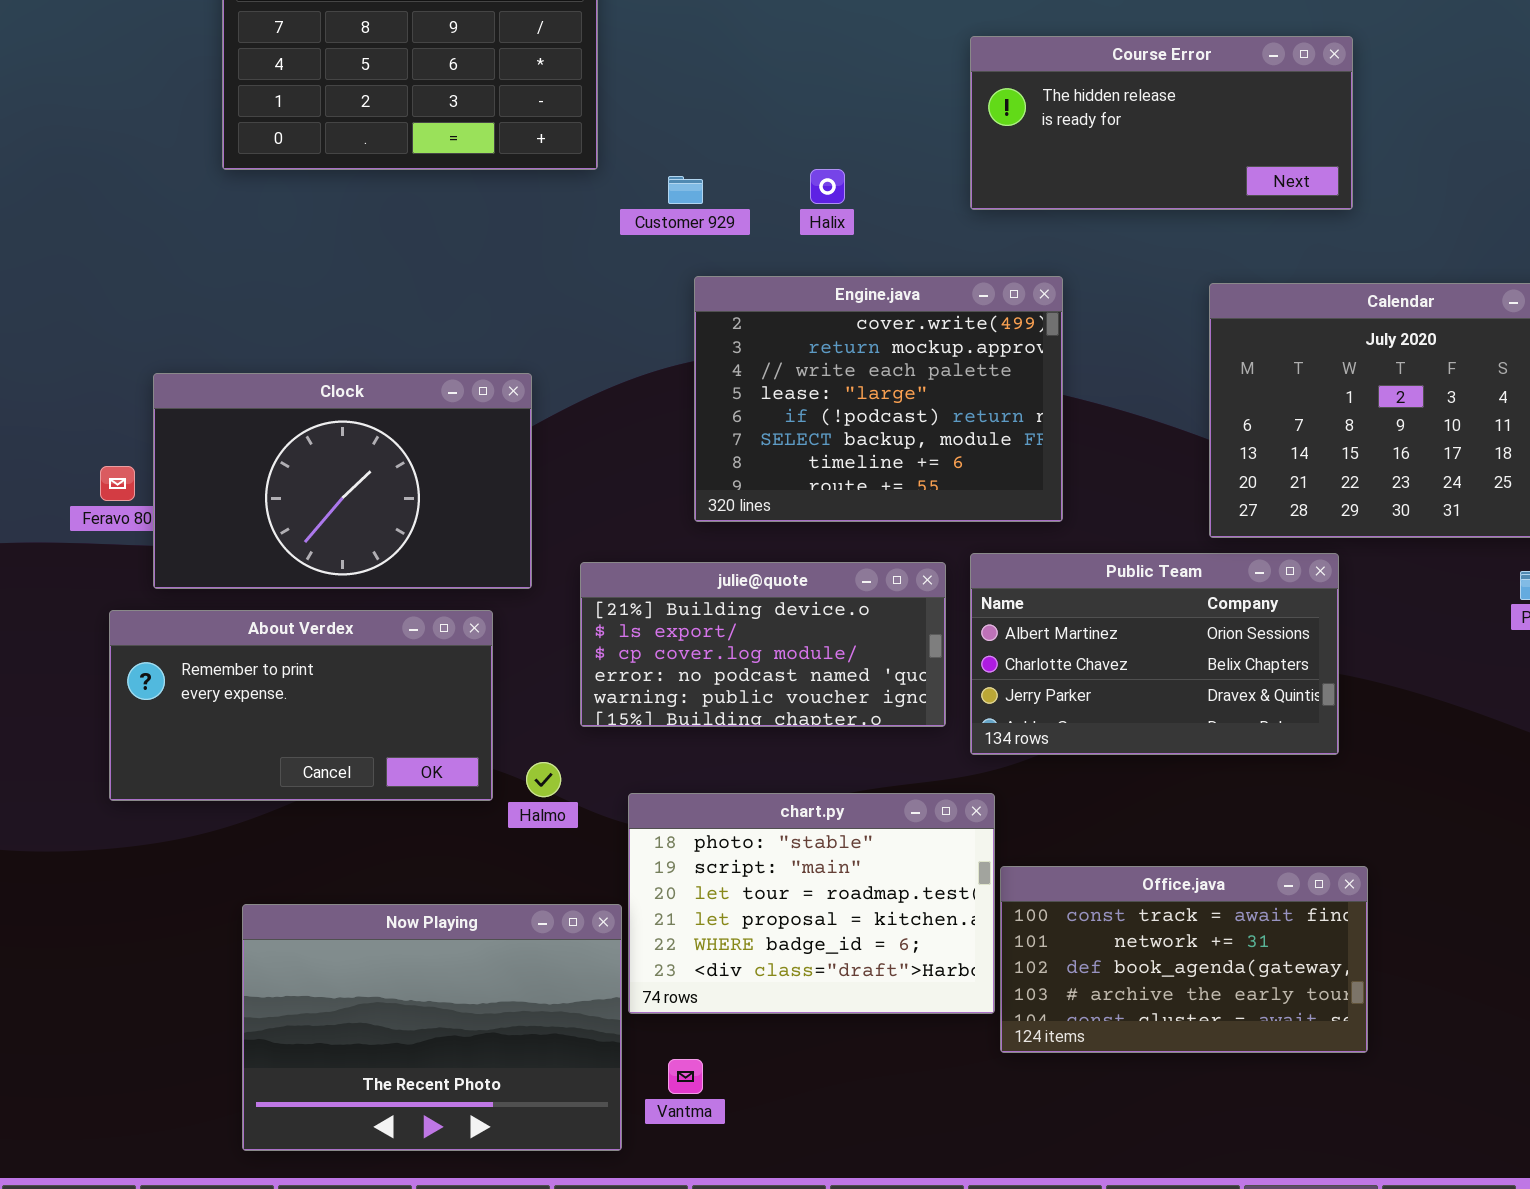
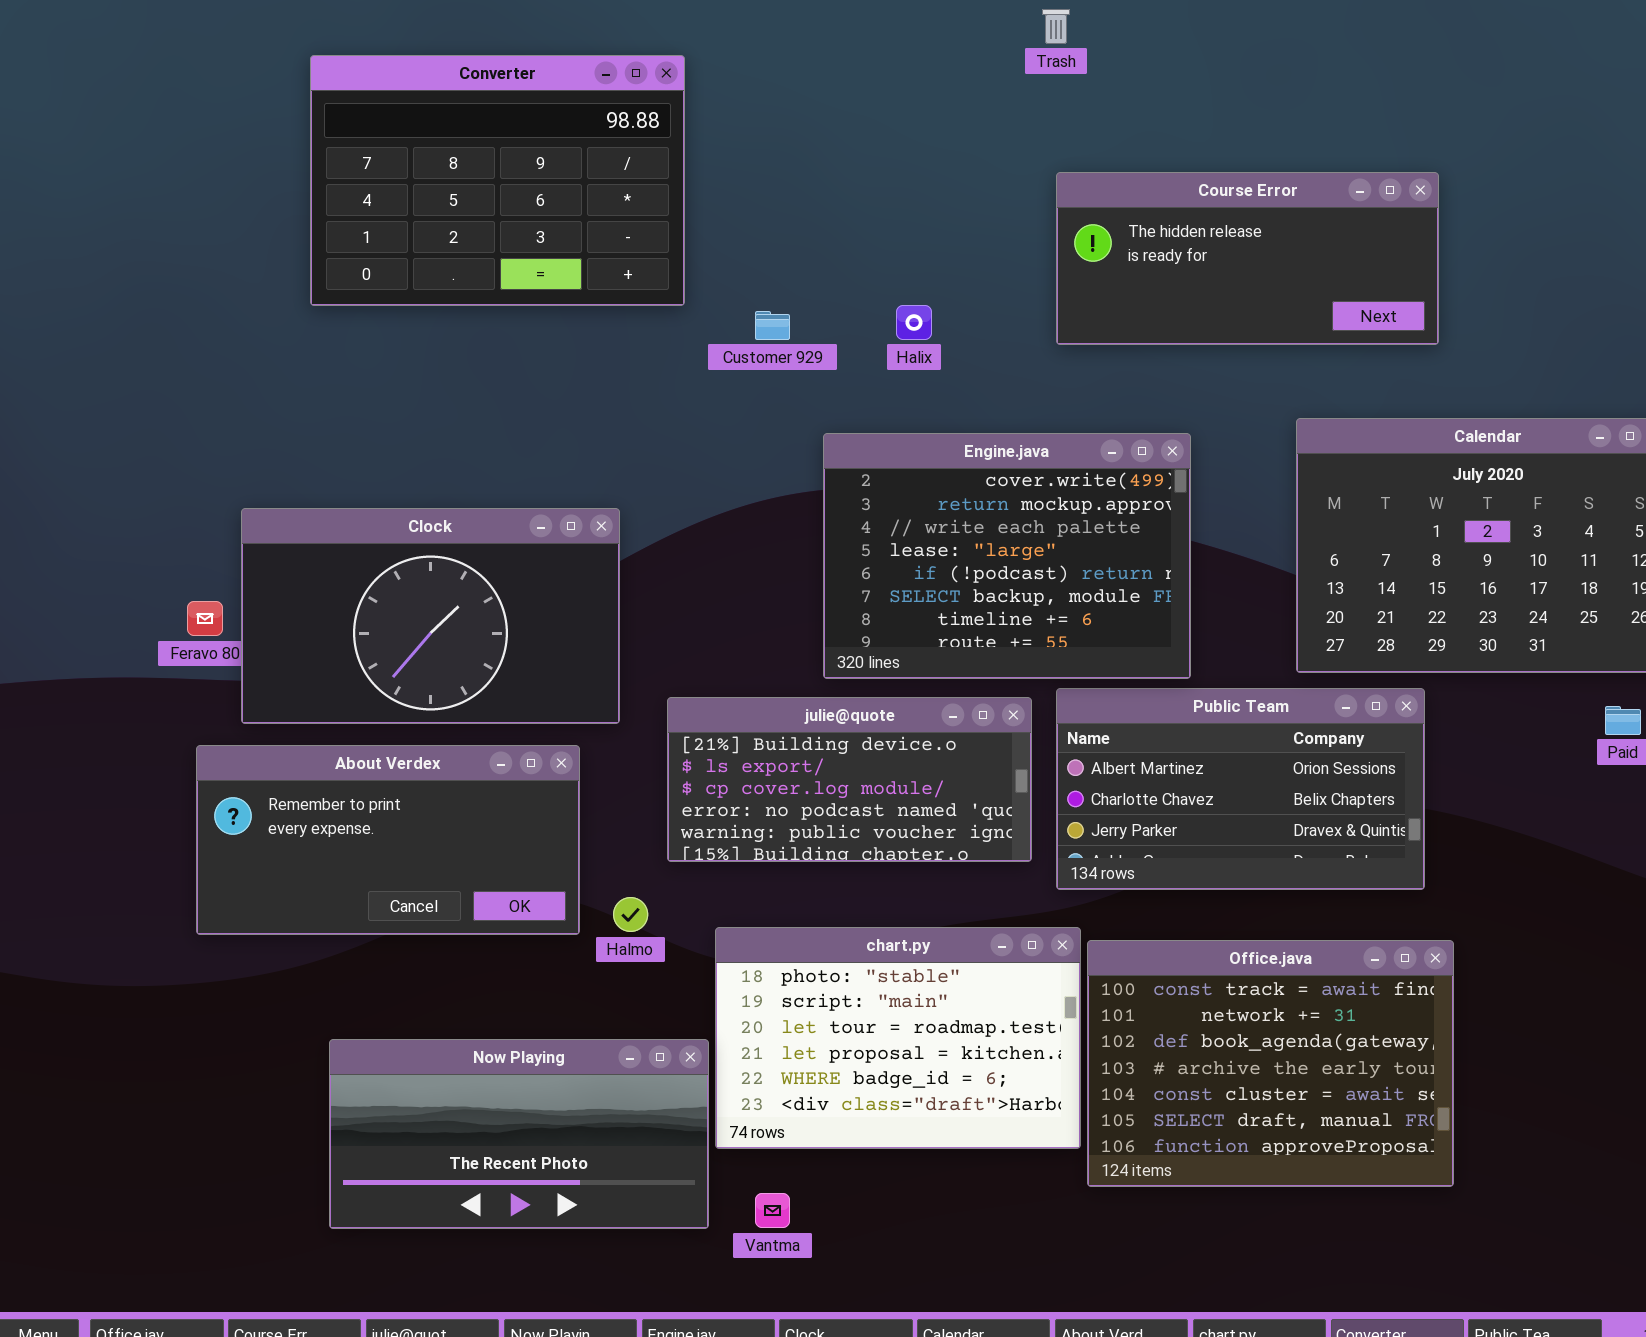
Engine.java: [694,276,1063,522] -> [823,433,1191,679], moved
Office.java: [1000,866,1368,1053] -> [1087,940,1454,1187], resized
Now Playing: [242,904,622,1151] -> [329,1039,709,1229], resized

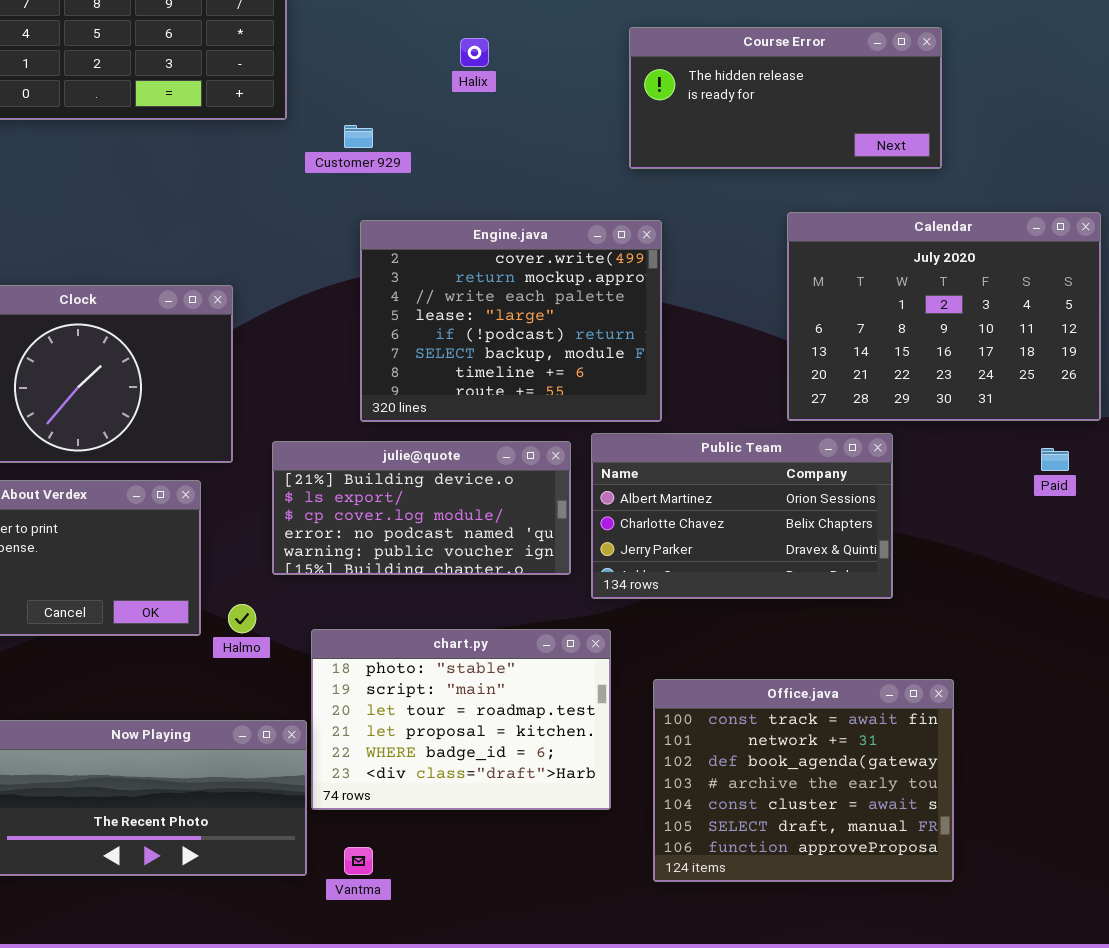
Course Error: [1056,172,1439,345] -> [629,27,942,169], moved
Halix: [896,305,932,340] -> [460,38,489,67], moved
Engine.java: [823,433,1191,679] -> [360,220,662,422], moved
Office.java: [1087,940,1454,1187] -> [653,679,954,882], moved

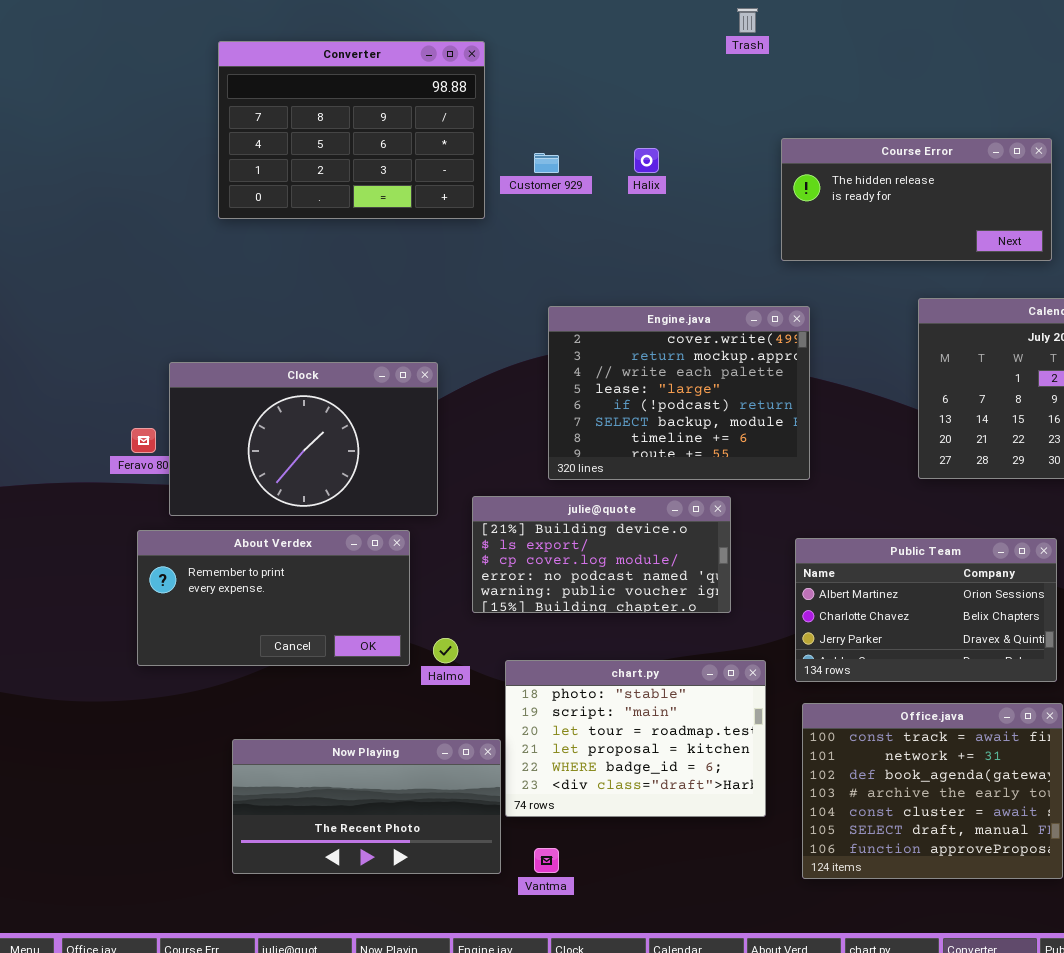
Customer 929: [344,125,373,148] -> [534,153,559,173], moved
Public Team: [591,433,893,599] -> [795,538,1057,682], moved

